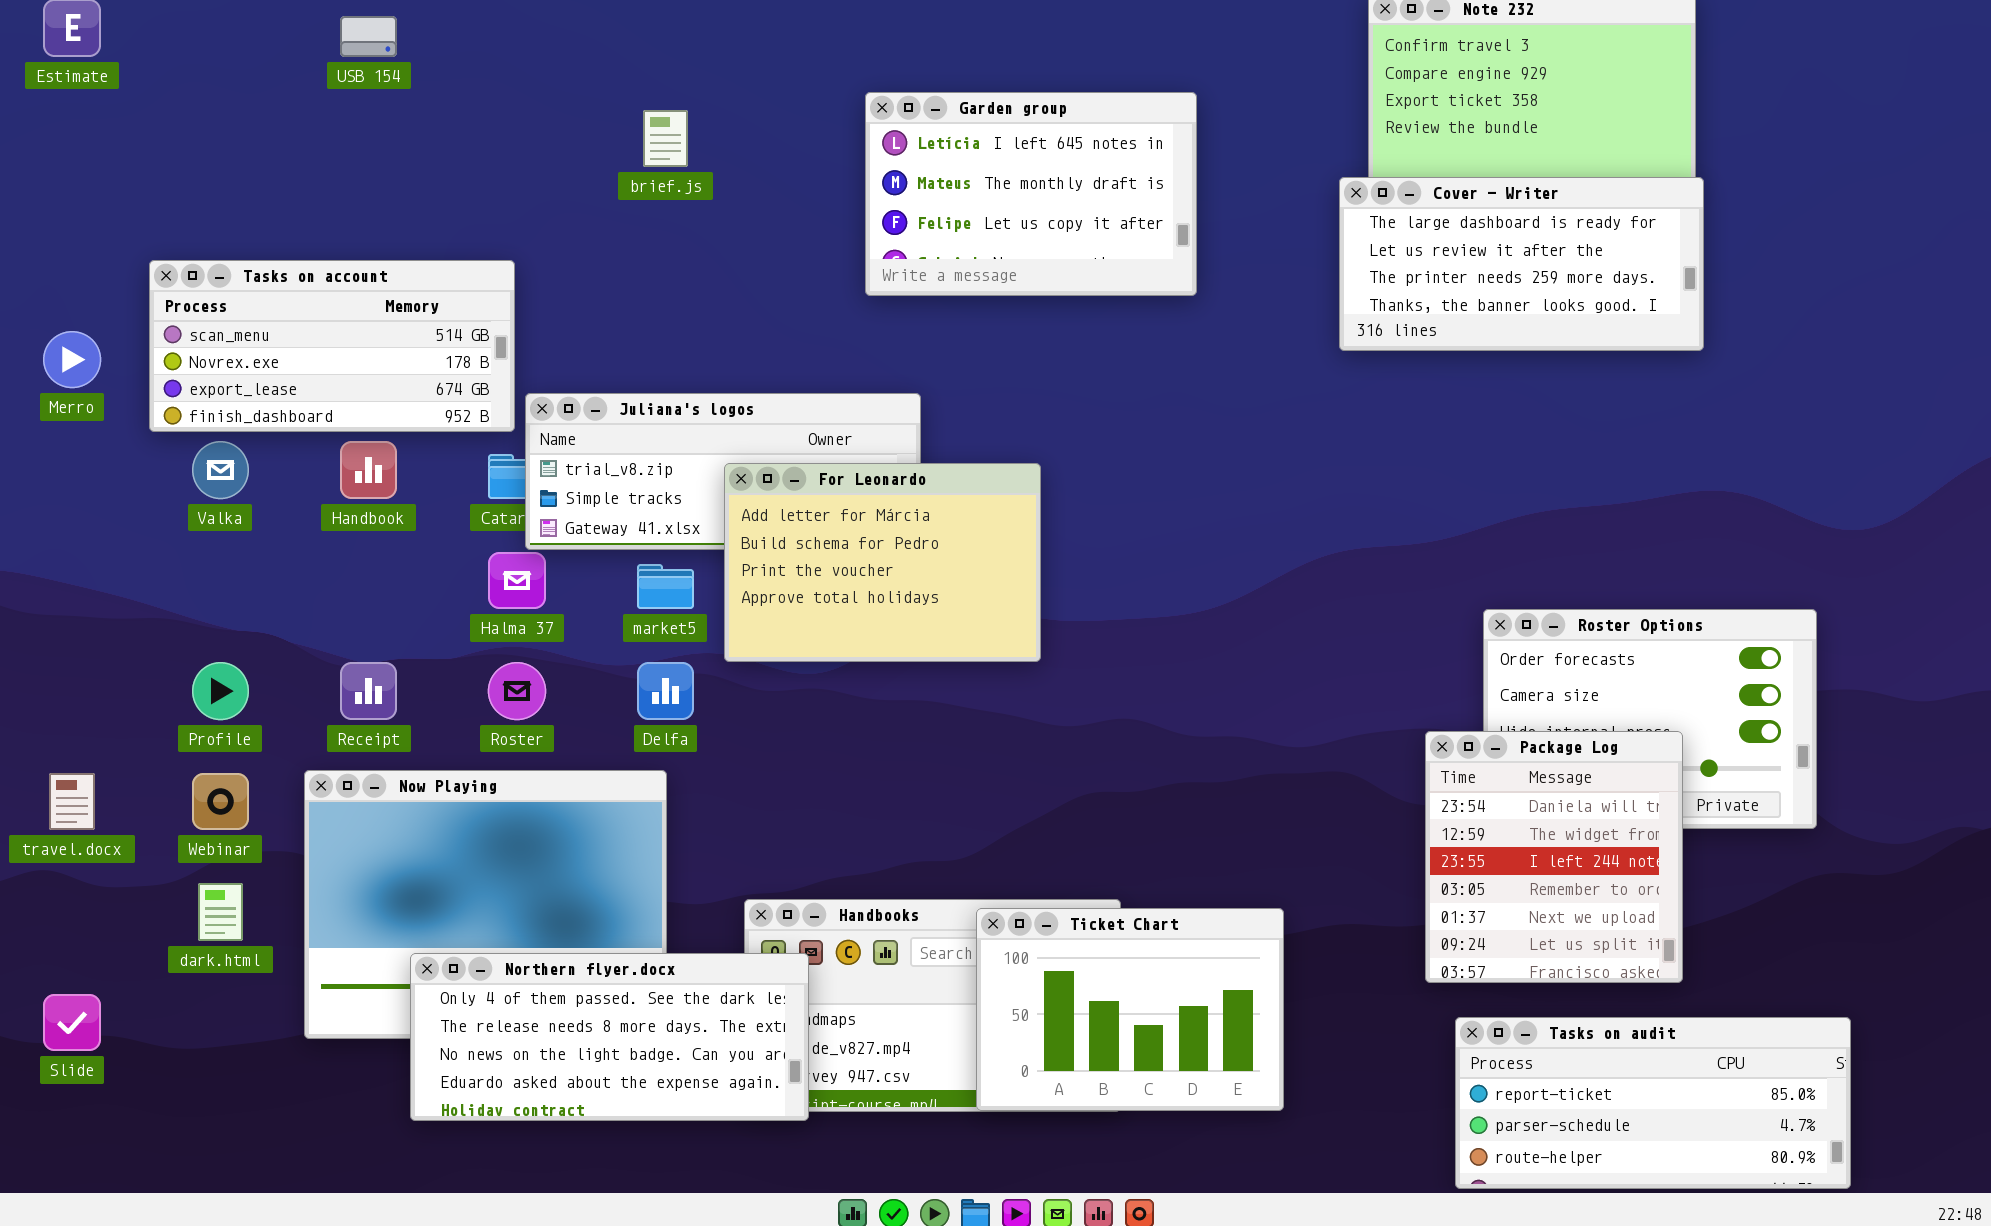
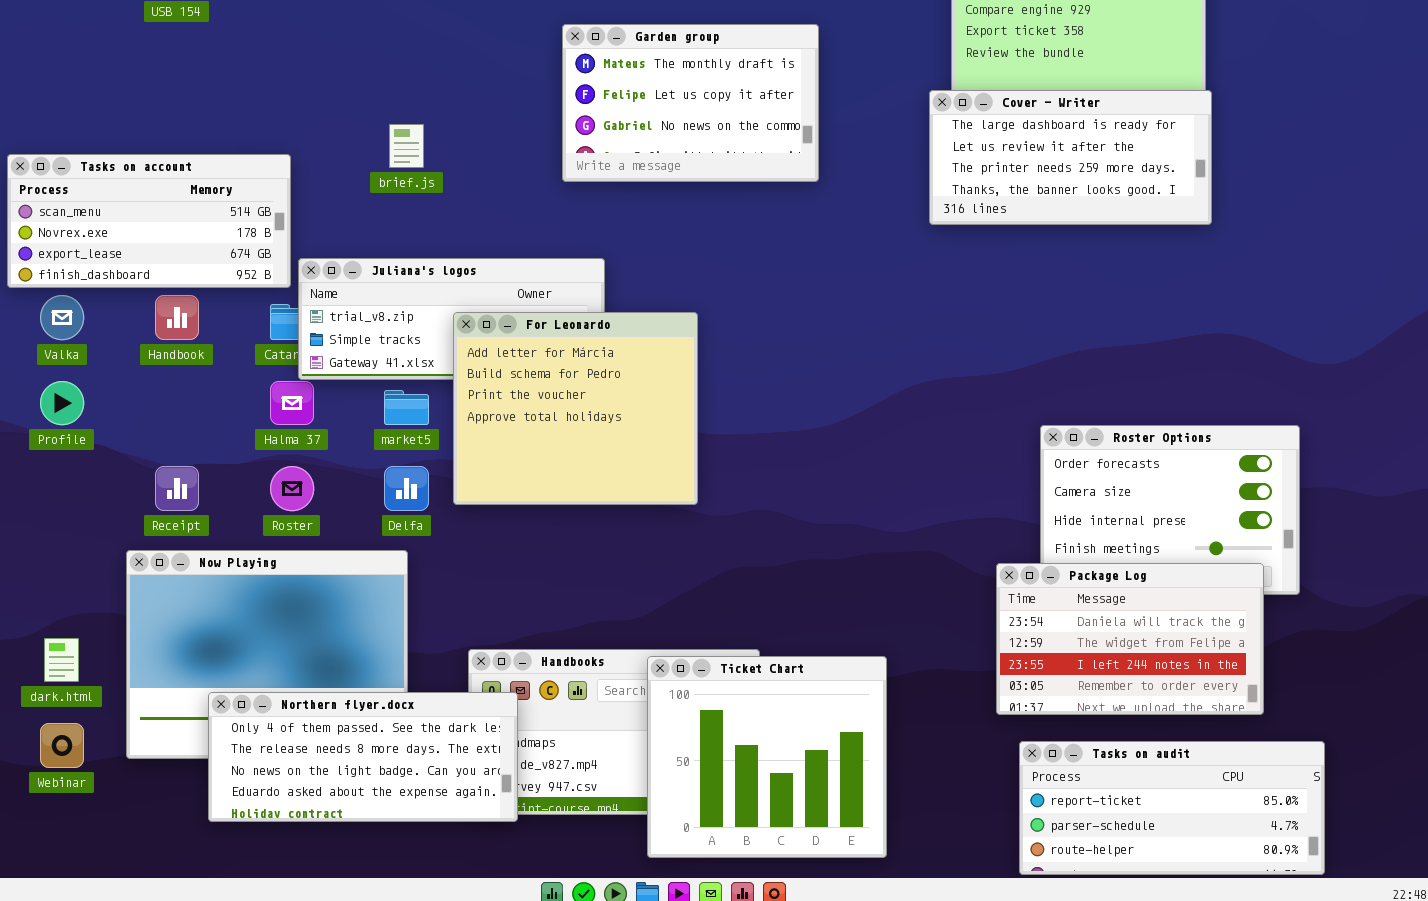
Garden group: [865,92,1197,296] -> [562,24,819,182], scrolled down 1 row
brief.js: [643,110,688,167] -> [389,124,424,168], moved
For Leonardo: [724,463,1041,662] -> [453,312,698,505], resized
Profile: [192,662,249,720] -> [40,381,84,425], moved
Package Log: [1425,731,1683,983] -> [996,563,1264,715], resized
Webinar: [192,773,249,830] -> [40,723,84,768], moved
Ticket Chart: [976,908,1284,1111] -> [647,656,887,858], resized

